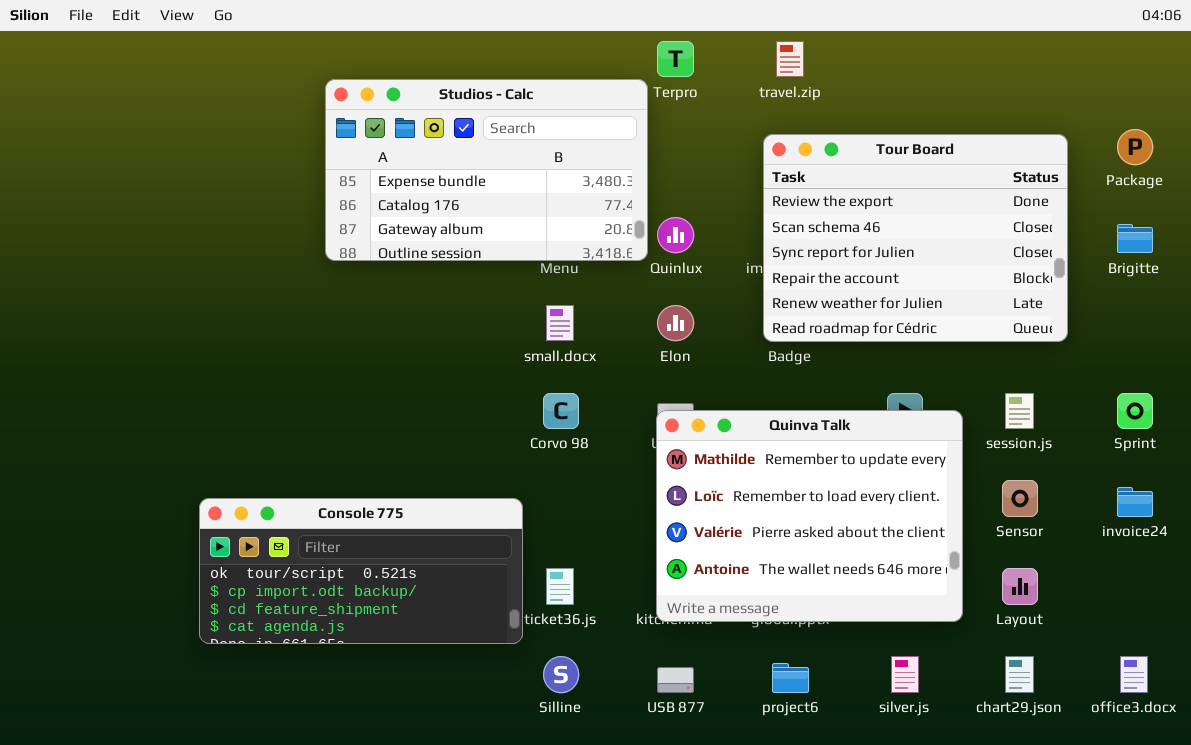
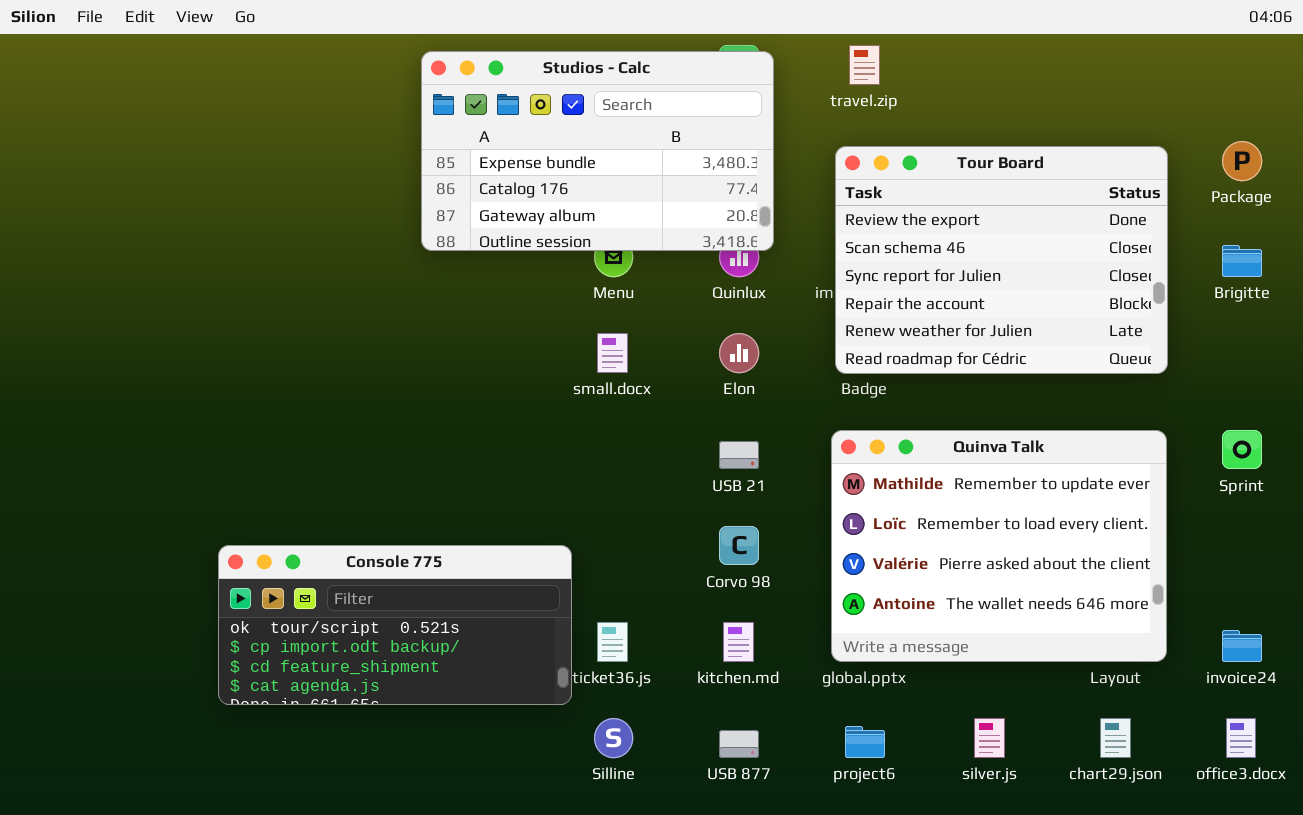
Studios - Calc: [325,79,648,261] -> [421,51,774,251], moved
Corvo 98: [543,393,579,429] -> [719,526,759,565], moved
Quinva Talk: [656,410,963,622] -> [831,430,1167,662], moved
invoice24: [1117,487,1153,517] -> [1222,630,1262,662], moved

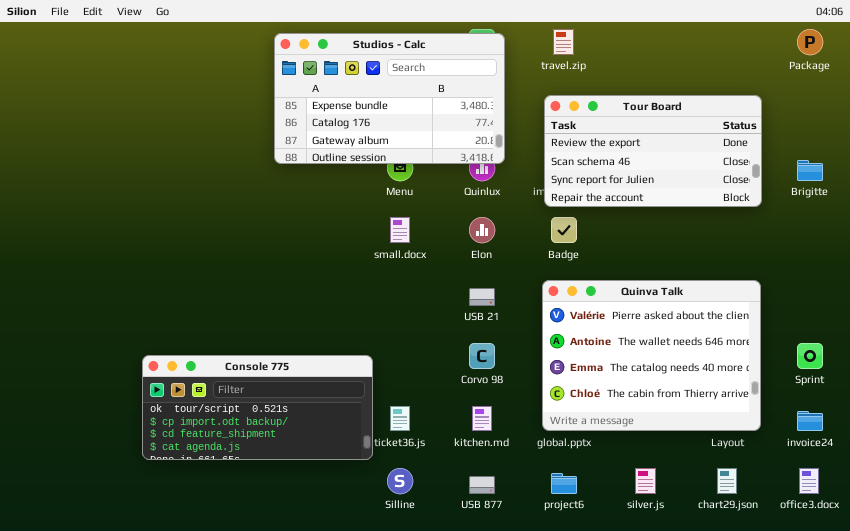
Package: [1222,141,1262,181] -> [797,29,823,55], moved
Tour Board: [835,146,1168,374] -> [544,95,762,207], resized
Quinva Talk: [831,430,1167,662] -> [542,280,761,431], scrolled down 2 rows
Sprint: [1222,430,1262,469] -> [797,343,823,369], moved

